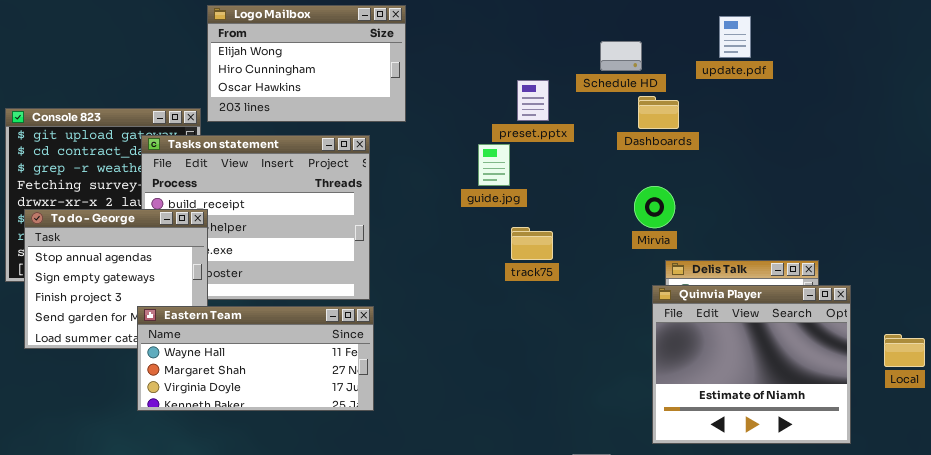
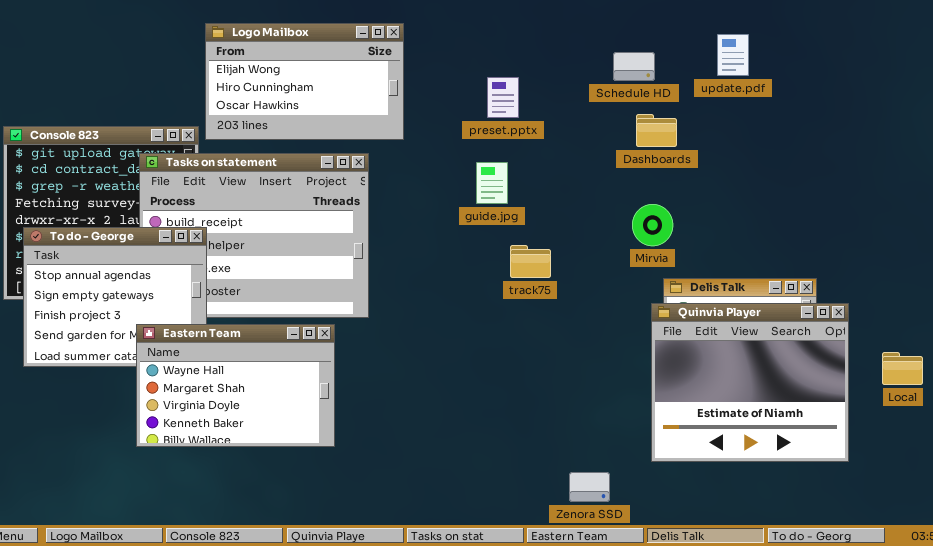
Schedule HD: [600,41,642,71] -> [613,52,655,81], moved
preset.pptx: [517,80,549,121] -> [487,77,519,118], moved
Eastern Team: [137,306,374,411] -> [136,324,335,447], resized

